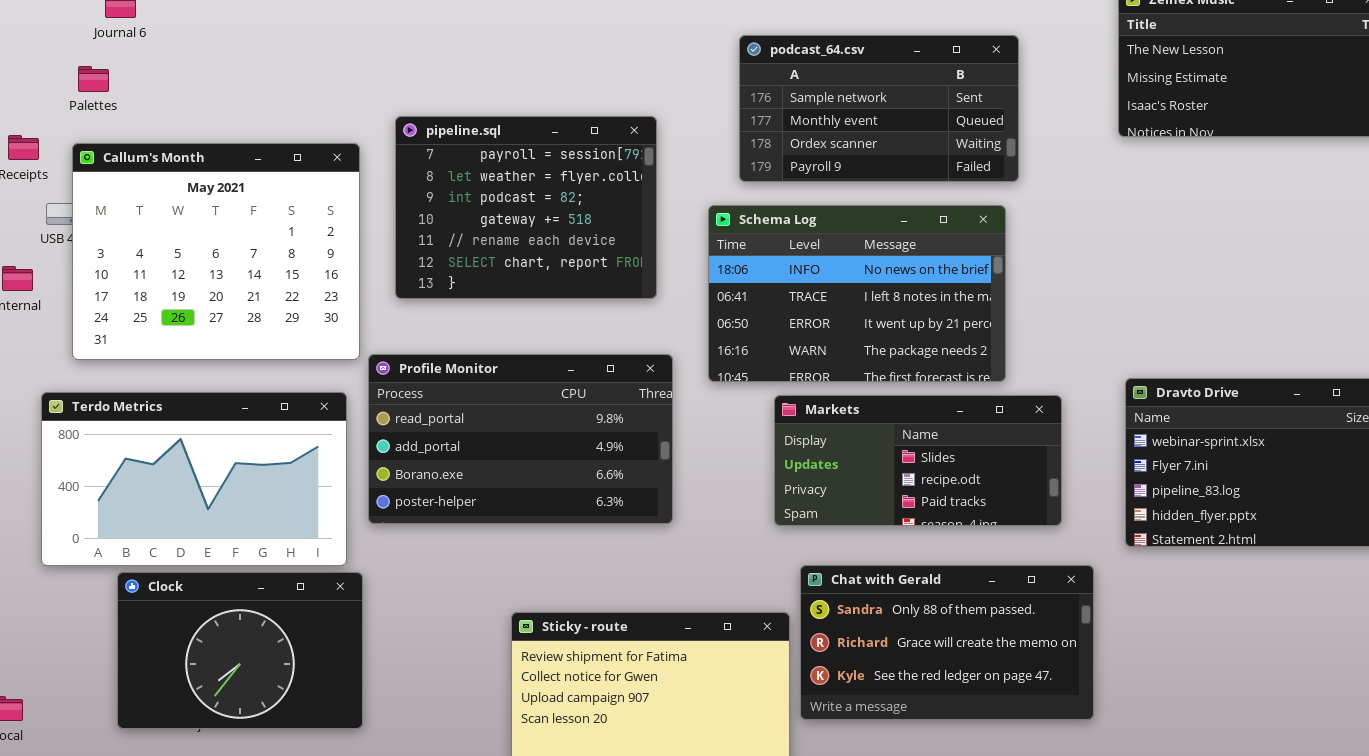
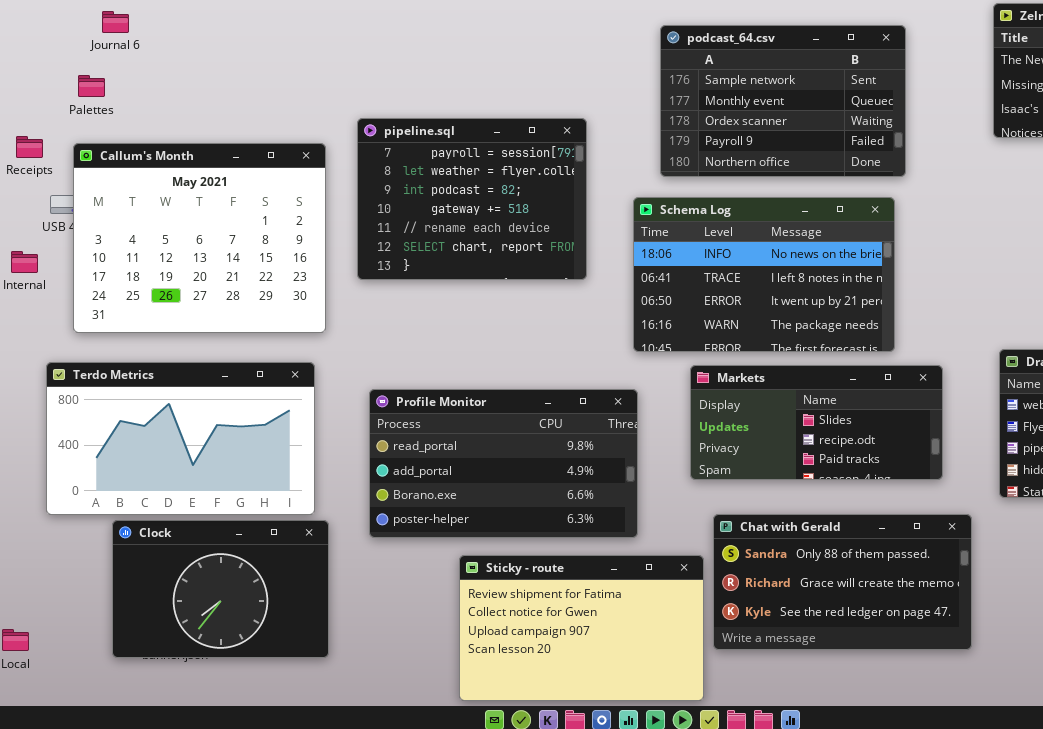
podcast_64.csv: [739,35,1019,182] -> [660,25,906,177], resized
Profile Monitor: [368,354,673,524] -> [369,389,638,538], moved

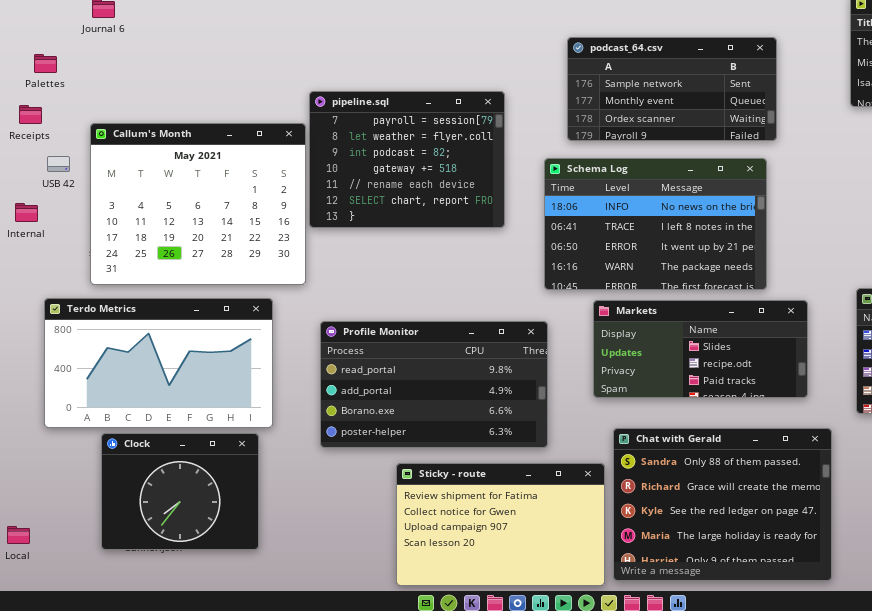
podcast_64.csv: [660,25,906,177] -> [567,37,777,141], resized
Palettes: [78,75,105,97] -> [34,54,57,73], moved
Callum's Month: [73,143,326,333] -> [90,123,306,285], moved
Chat with Gerald: [713,514,972,650] -> [613,428,832,581], resized
Clock: [112,520,329,658] -> [101,433,259,550], resized

